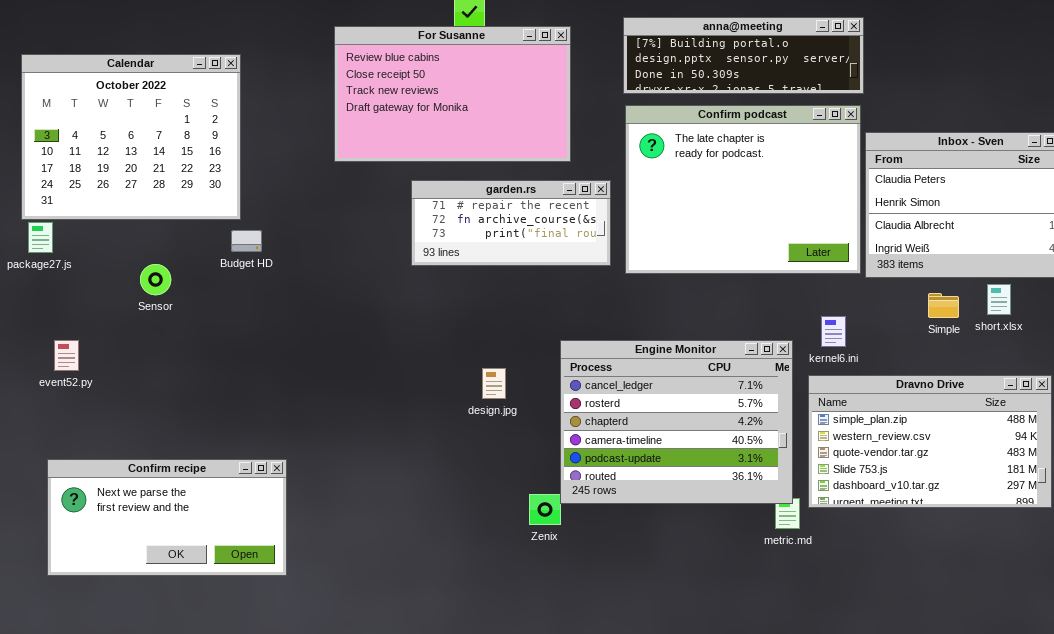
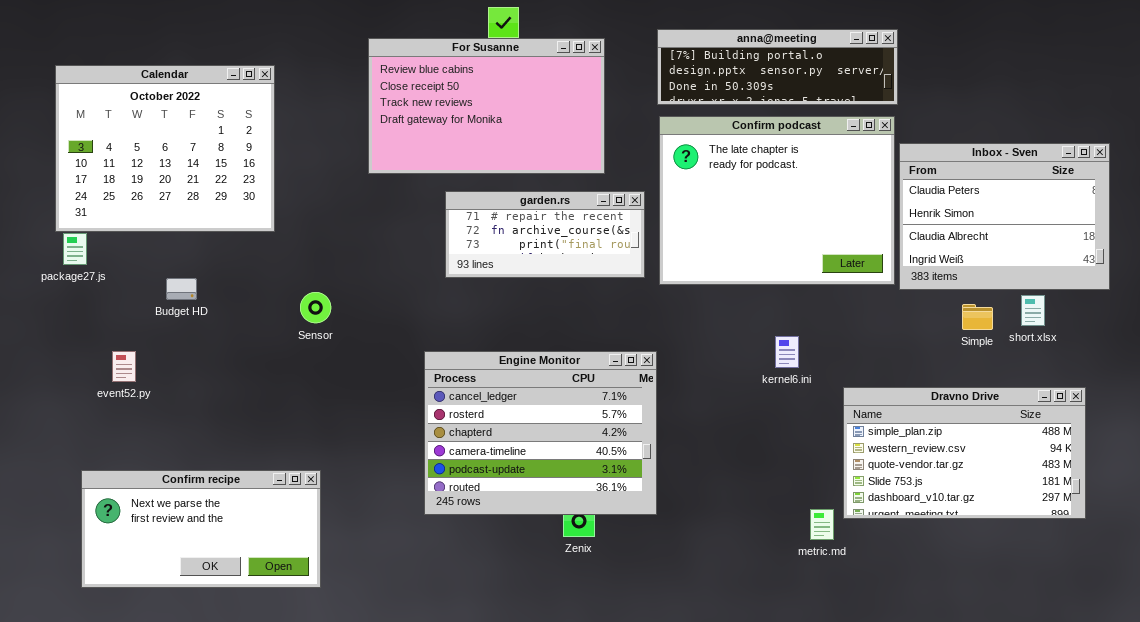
Budget HD: [231,230,262,252] -> [166,278,197,300], moved
Sensor: [140,264,171,295] -> [300,292,331,323], moved
kernel6.ini: [821,316,846,347] -> [775,336,799,368], moved
event52.py: [54,340,79,371] -> [112,351,136,382], moved
Engine Monitor: [560,340,793,504] -> [424,351,657,515], moved

